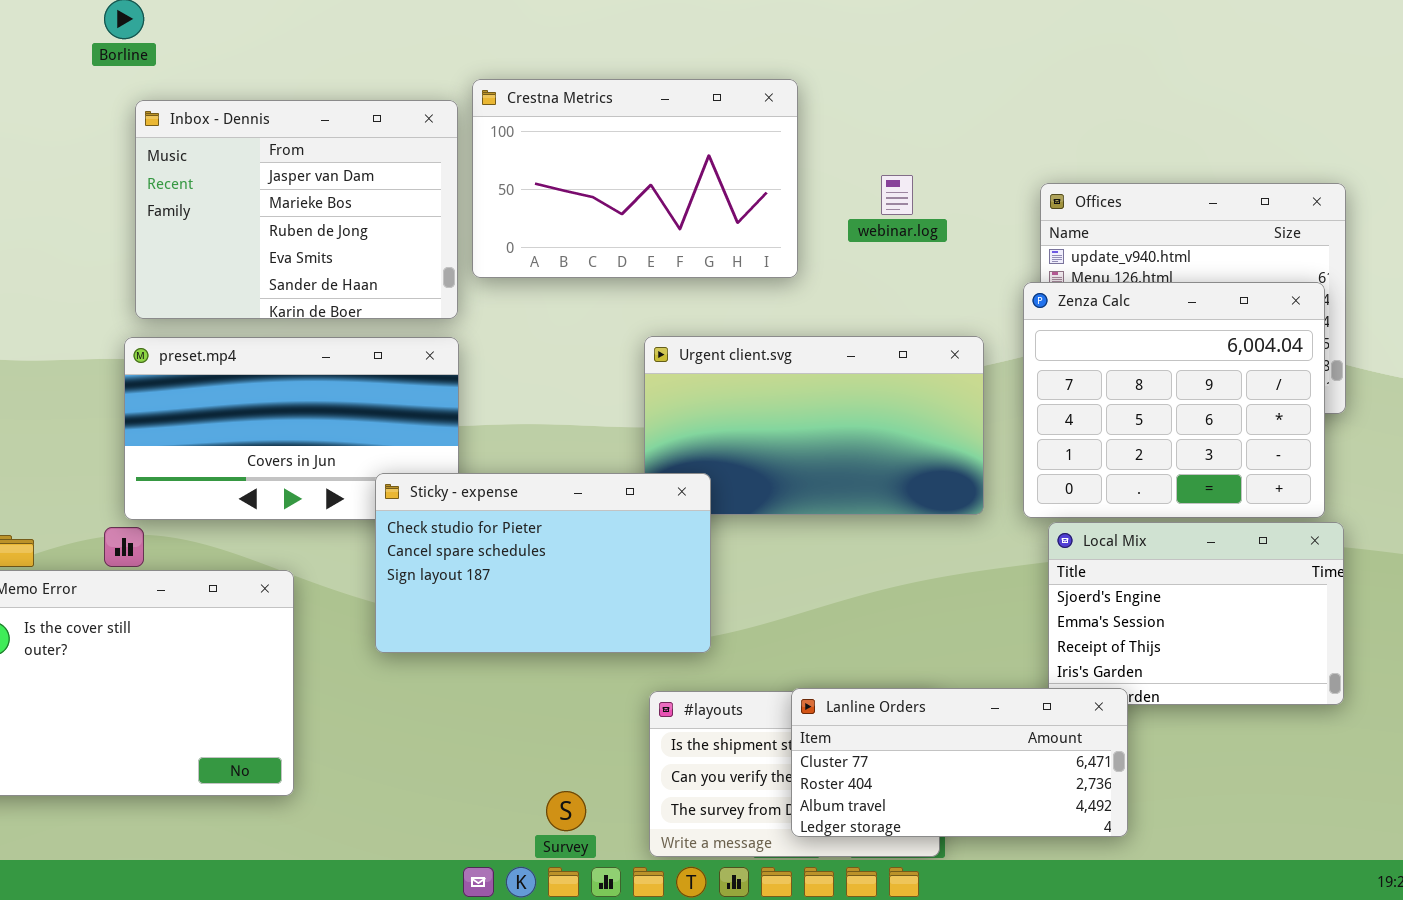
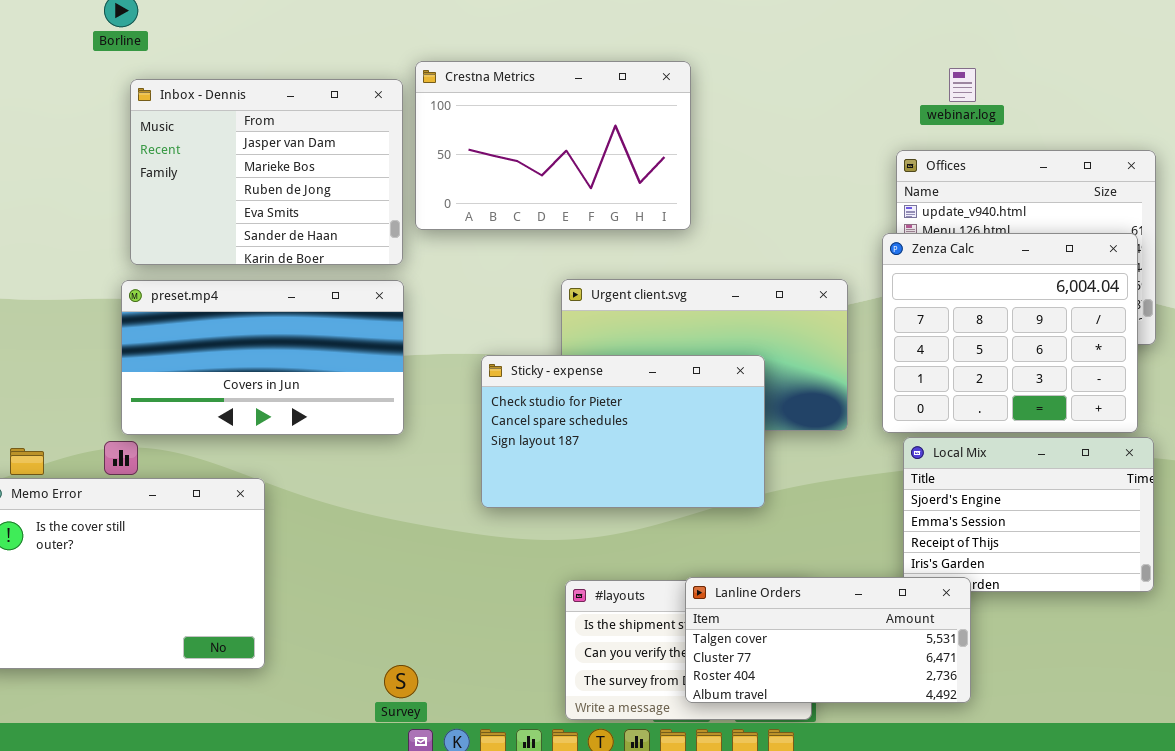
webinar.log: [881,175,913,215] -> [949,68,976,102], moved
Sticky - expense: [375,473,711,653] -> [481,355,765,508], moved
Lanline Orders: [791,688,1128,837] -> [685,577,971,703], scrolled up 1 row
Survey: [546,791,586,831] -> [384,665,418,698], moved

